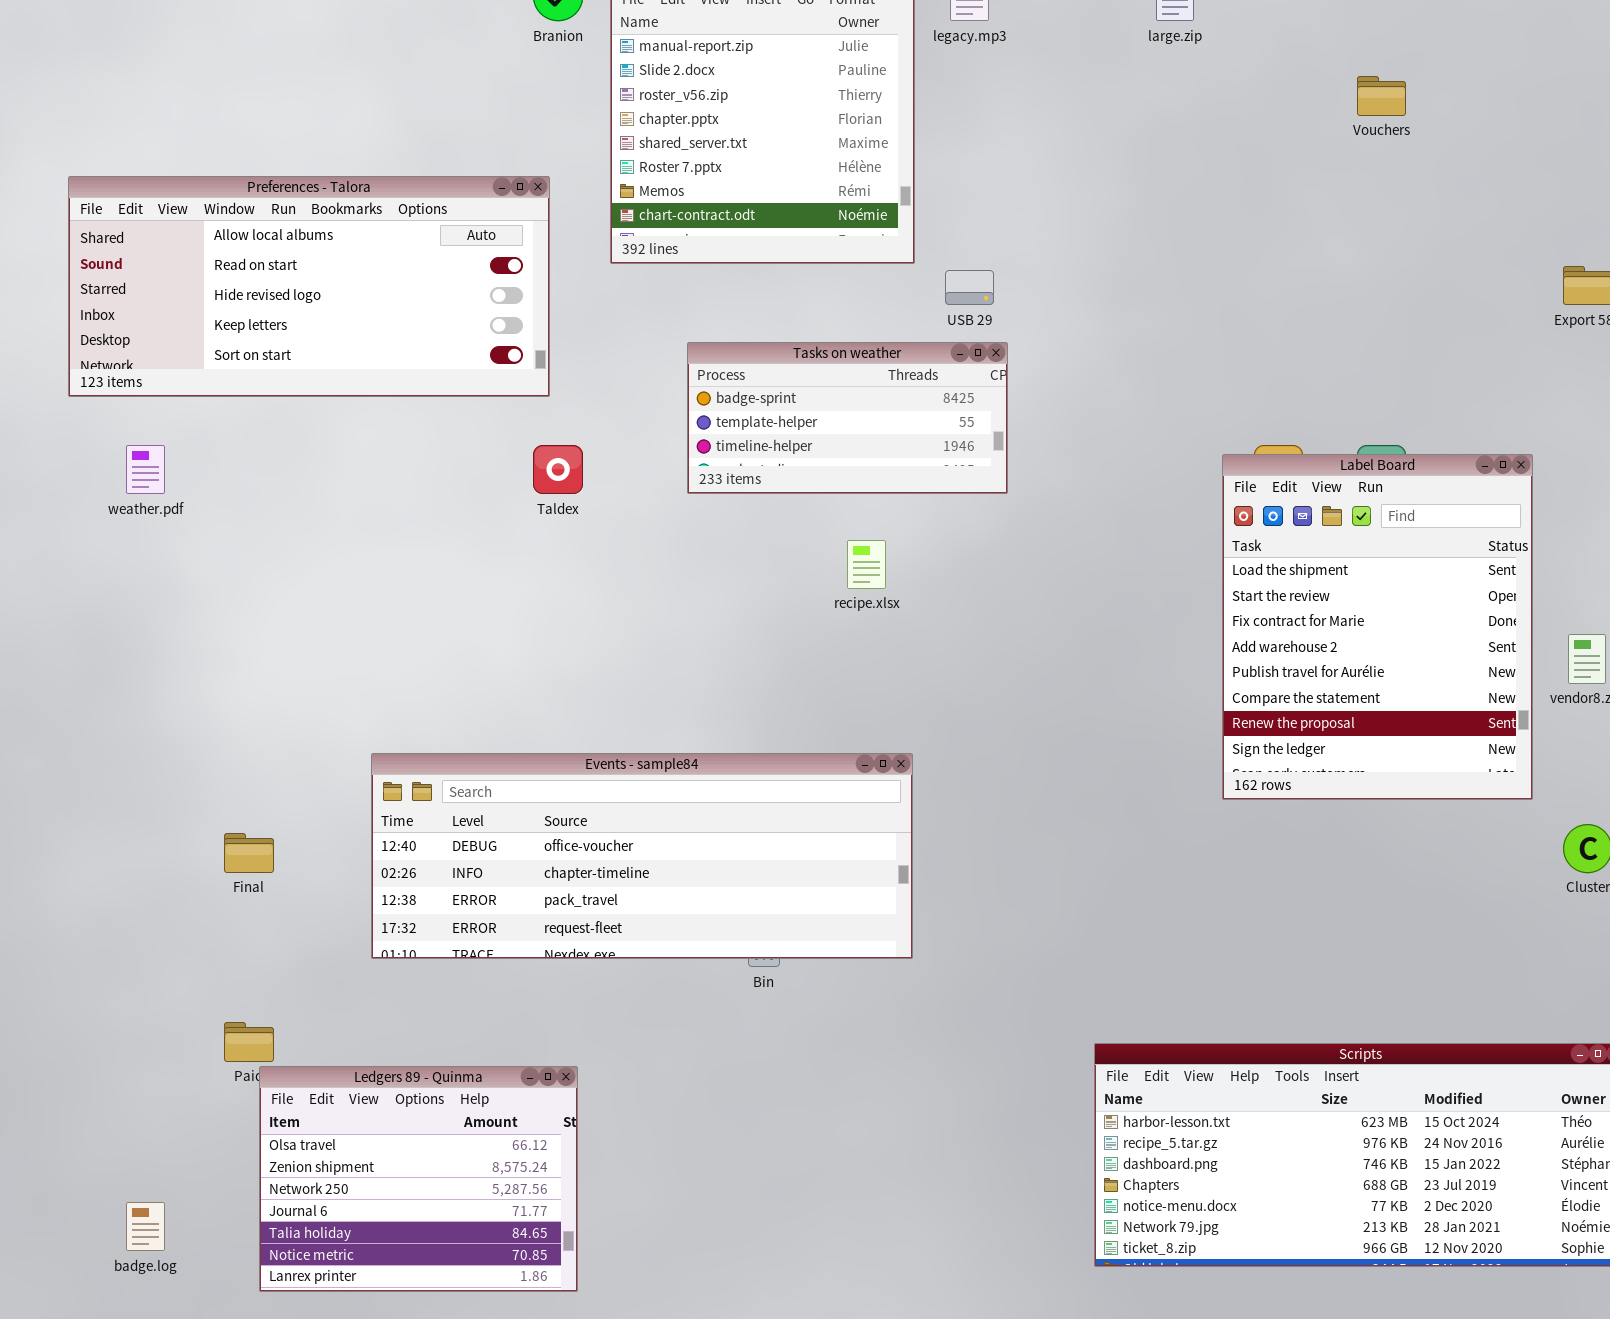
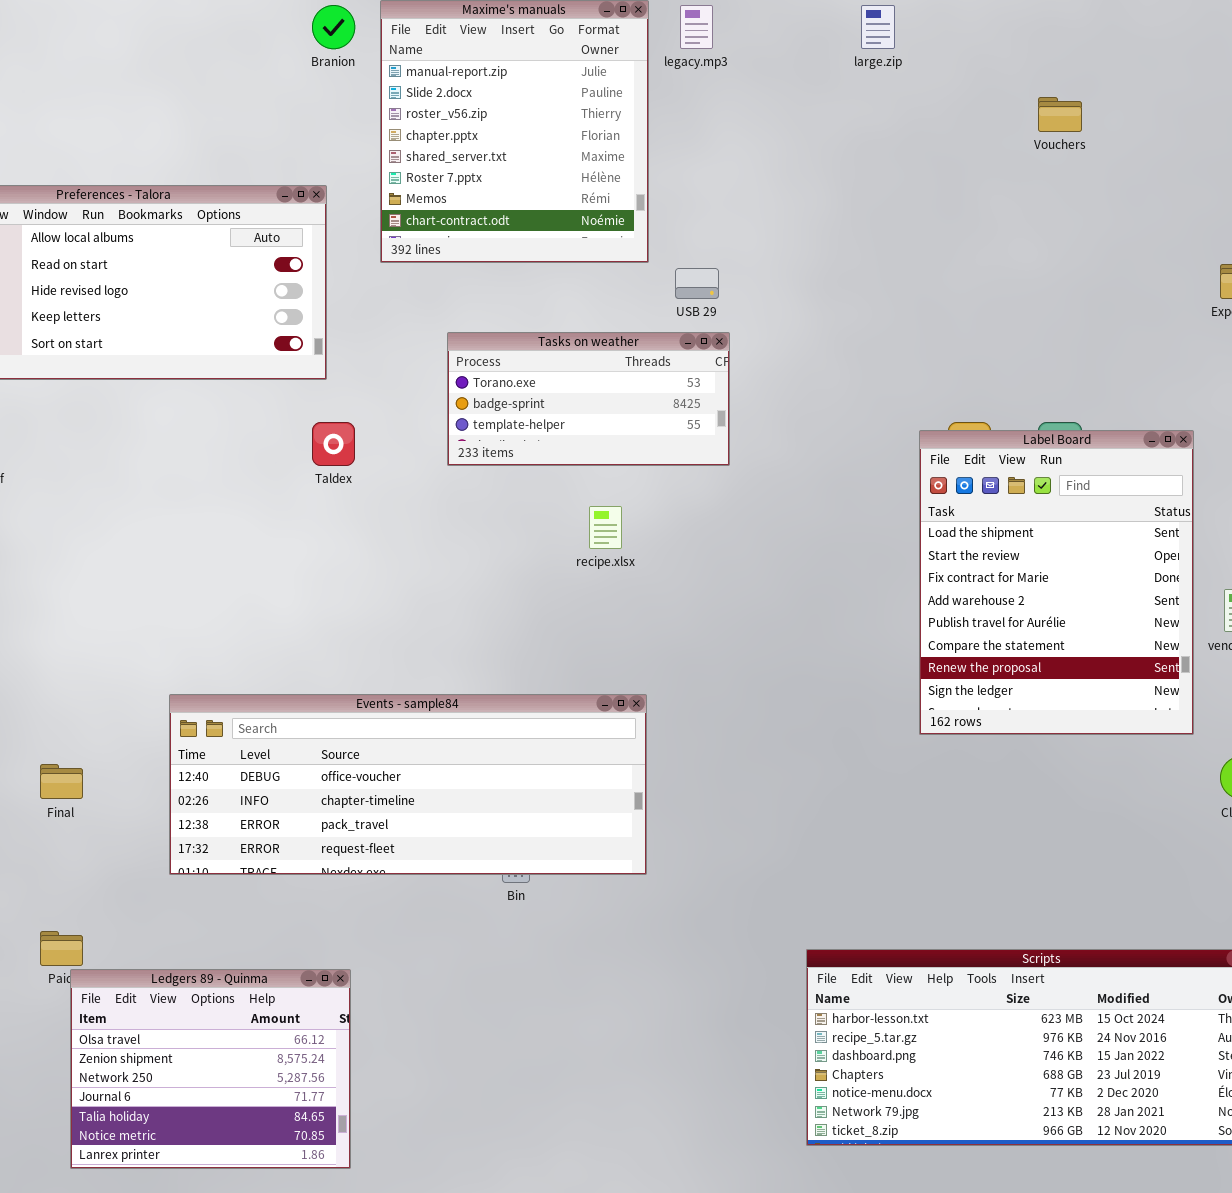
Tasks on weather: [687,342,1008,494] -> [447,332,730,466], scrolled up 1 row

